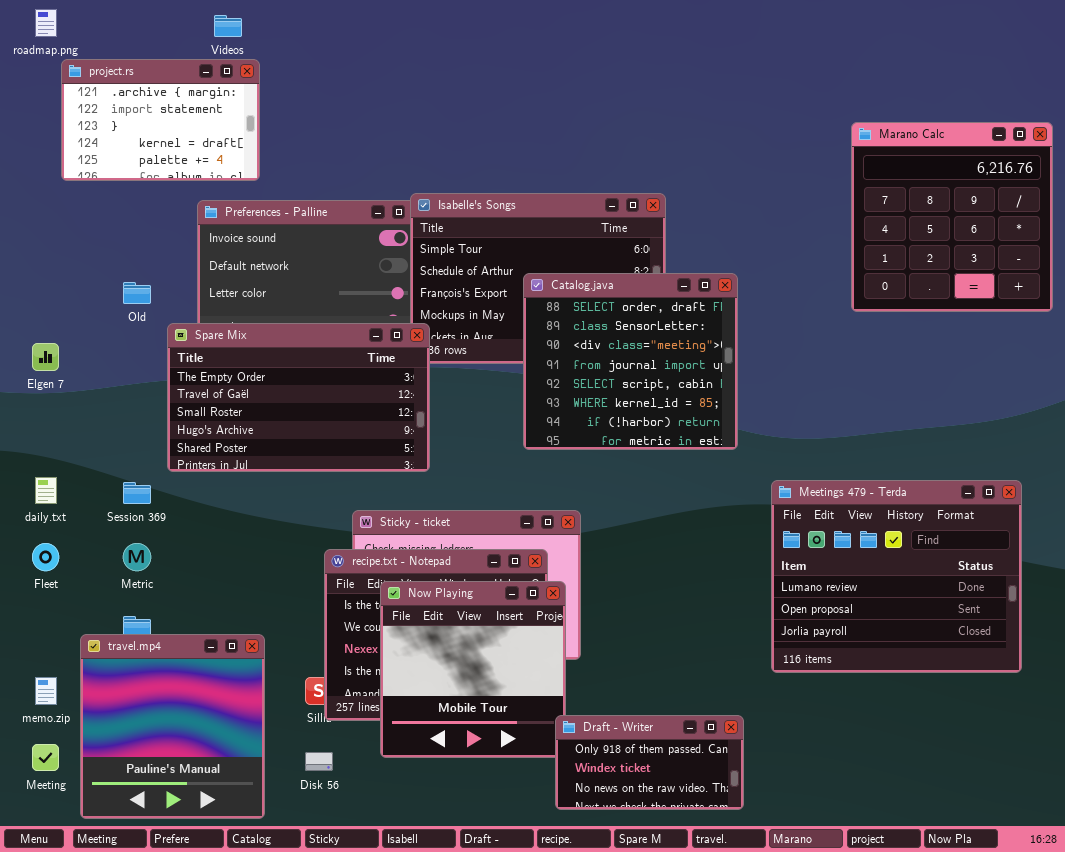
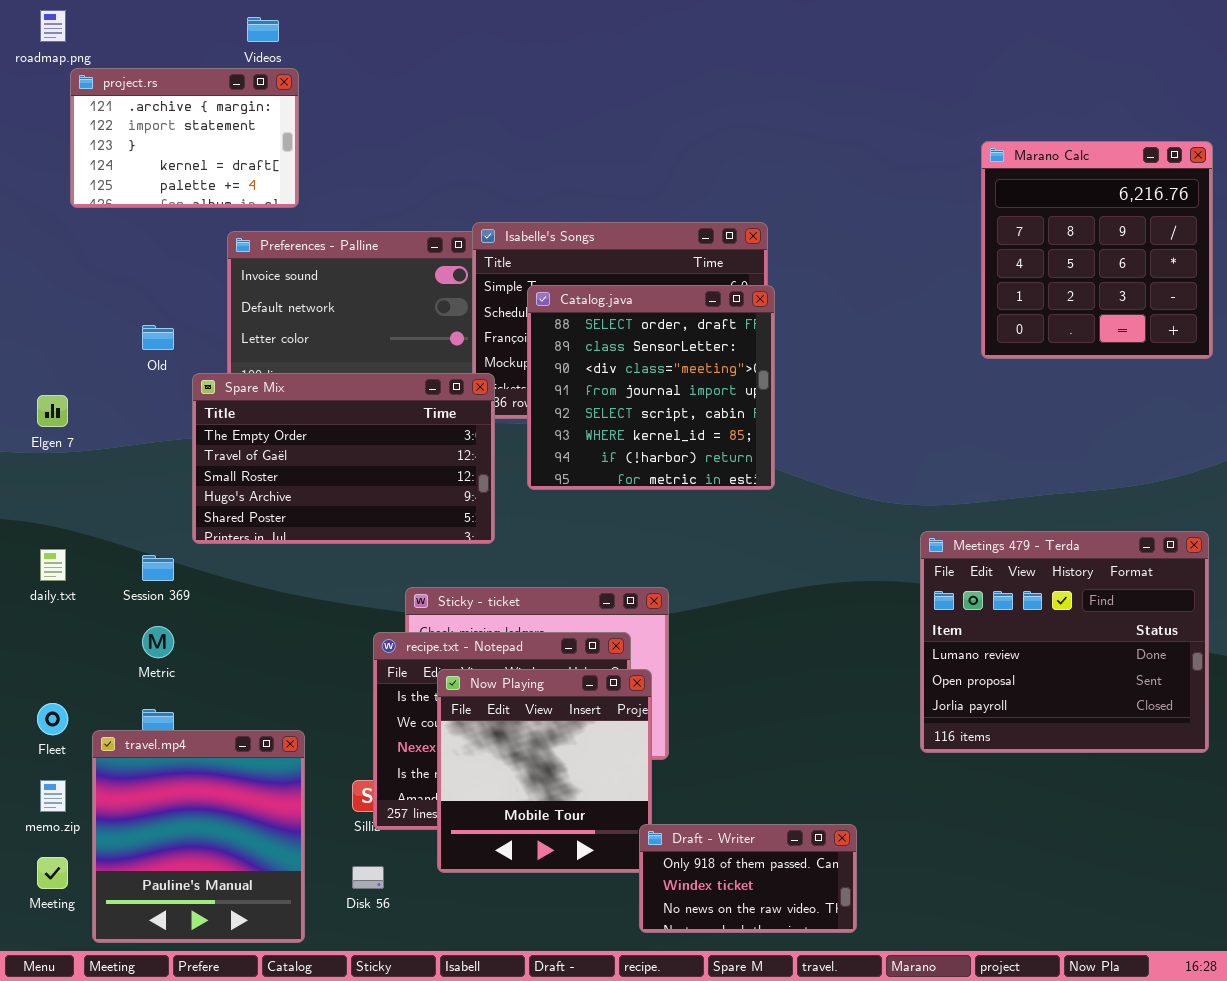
Catalog.java: [523,273,738,450] -> [527,285,775,490], moved
Meetings 479 - Terda: [771,480,1022,673] -> [920,531,1209,753], moved
Fleet: [32,543,59,571] -> [37,703,68,735], moved

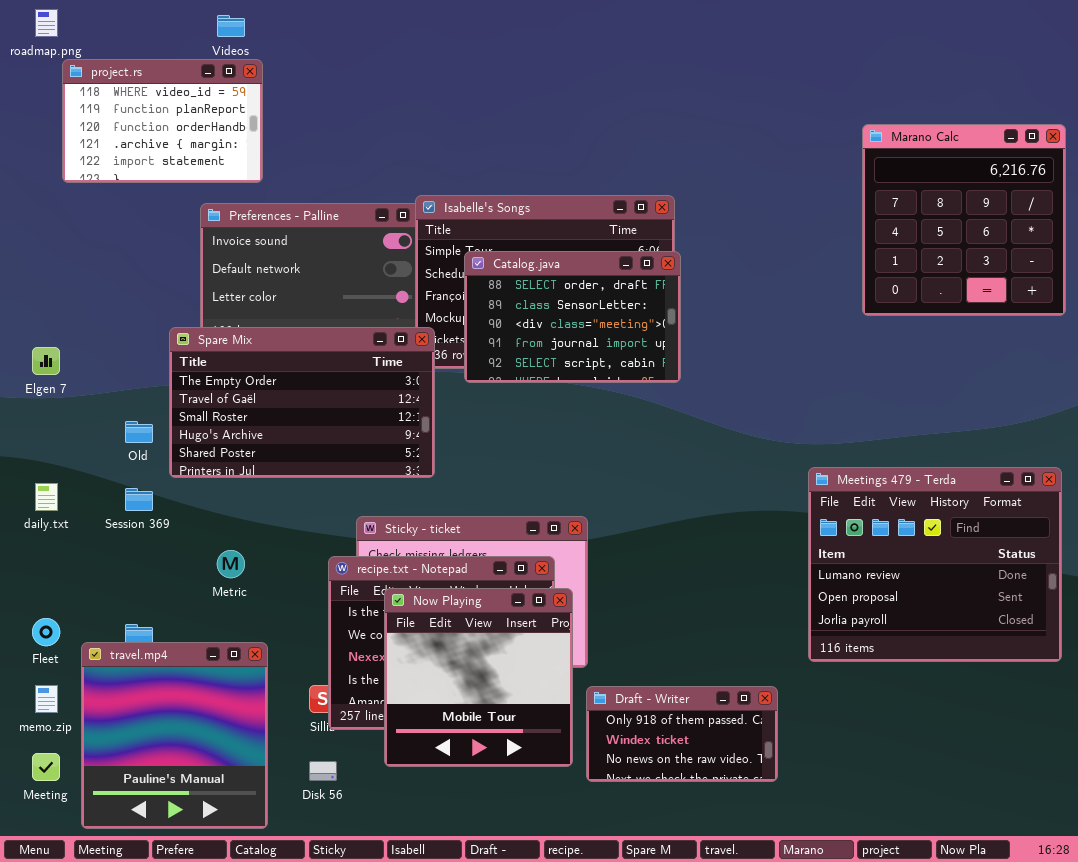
project.rs: [70,68,299,208] -> [62,59,263,183], scrolled up 3 rows
Catalog.java: [527,285,775,490] -> [464,251,681,383], resized
Old: [142,325,174,350] -> [125,421,153,443], moved
Metric: [142,626,174,658] -> [217,550,245,578], moved
Draft - Writer: [639,824,857,933] -> [586,686,778,782], moved

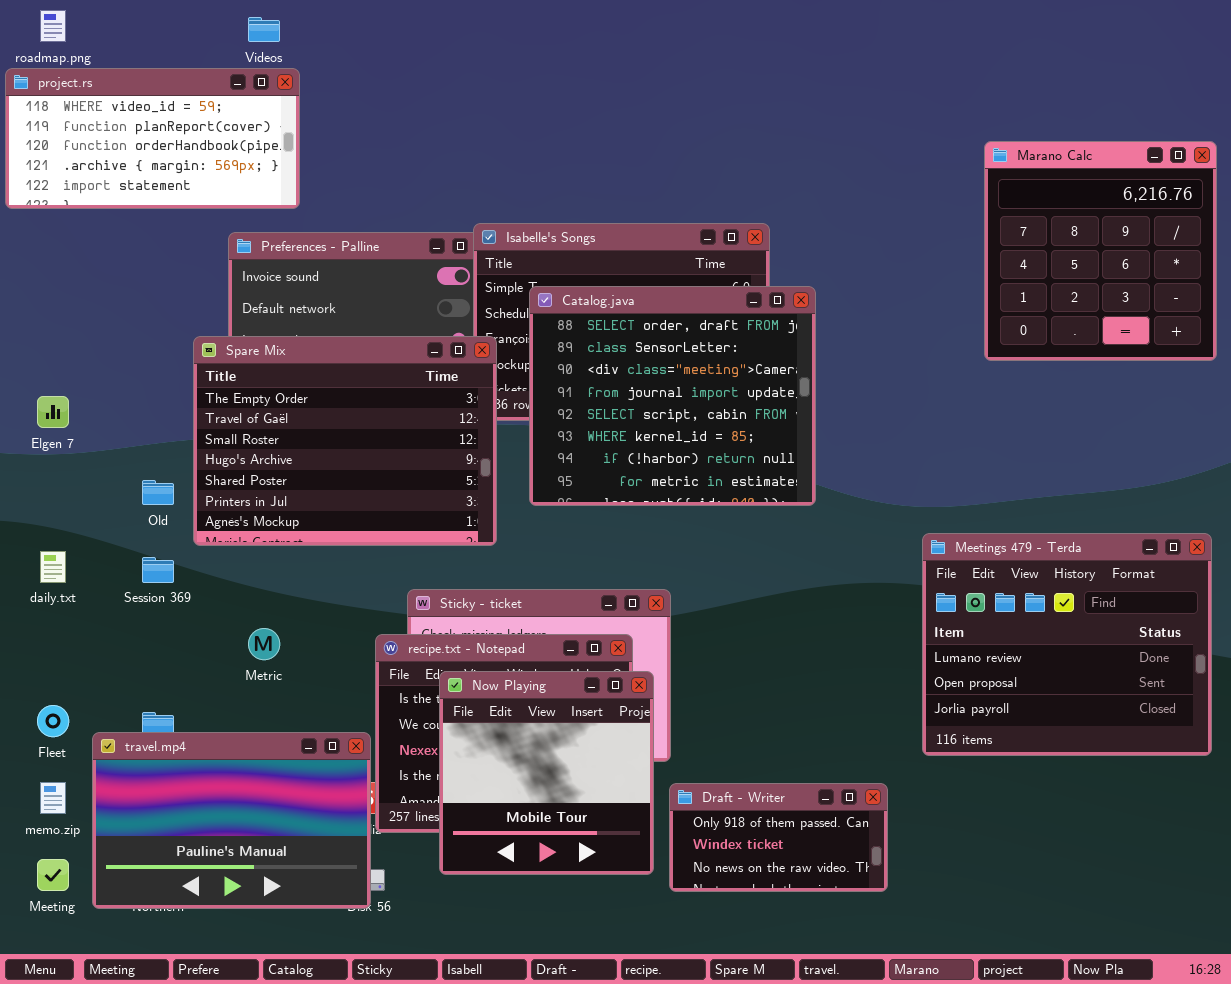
project.rs: [62,59,263,183] -> [5,68,300,209], resized
Catalog.java: [464,251,681,383] -> [529,286,816,506], resized
Spare Mix: [169,327,435,478] -> [193,336,497,546], resized
travel.mp4: [81,642,268,829] -> [92,732,371,909], resized

